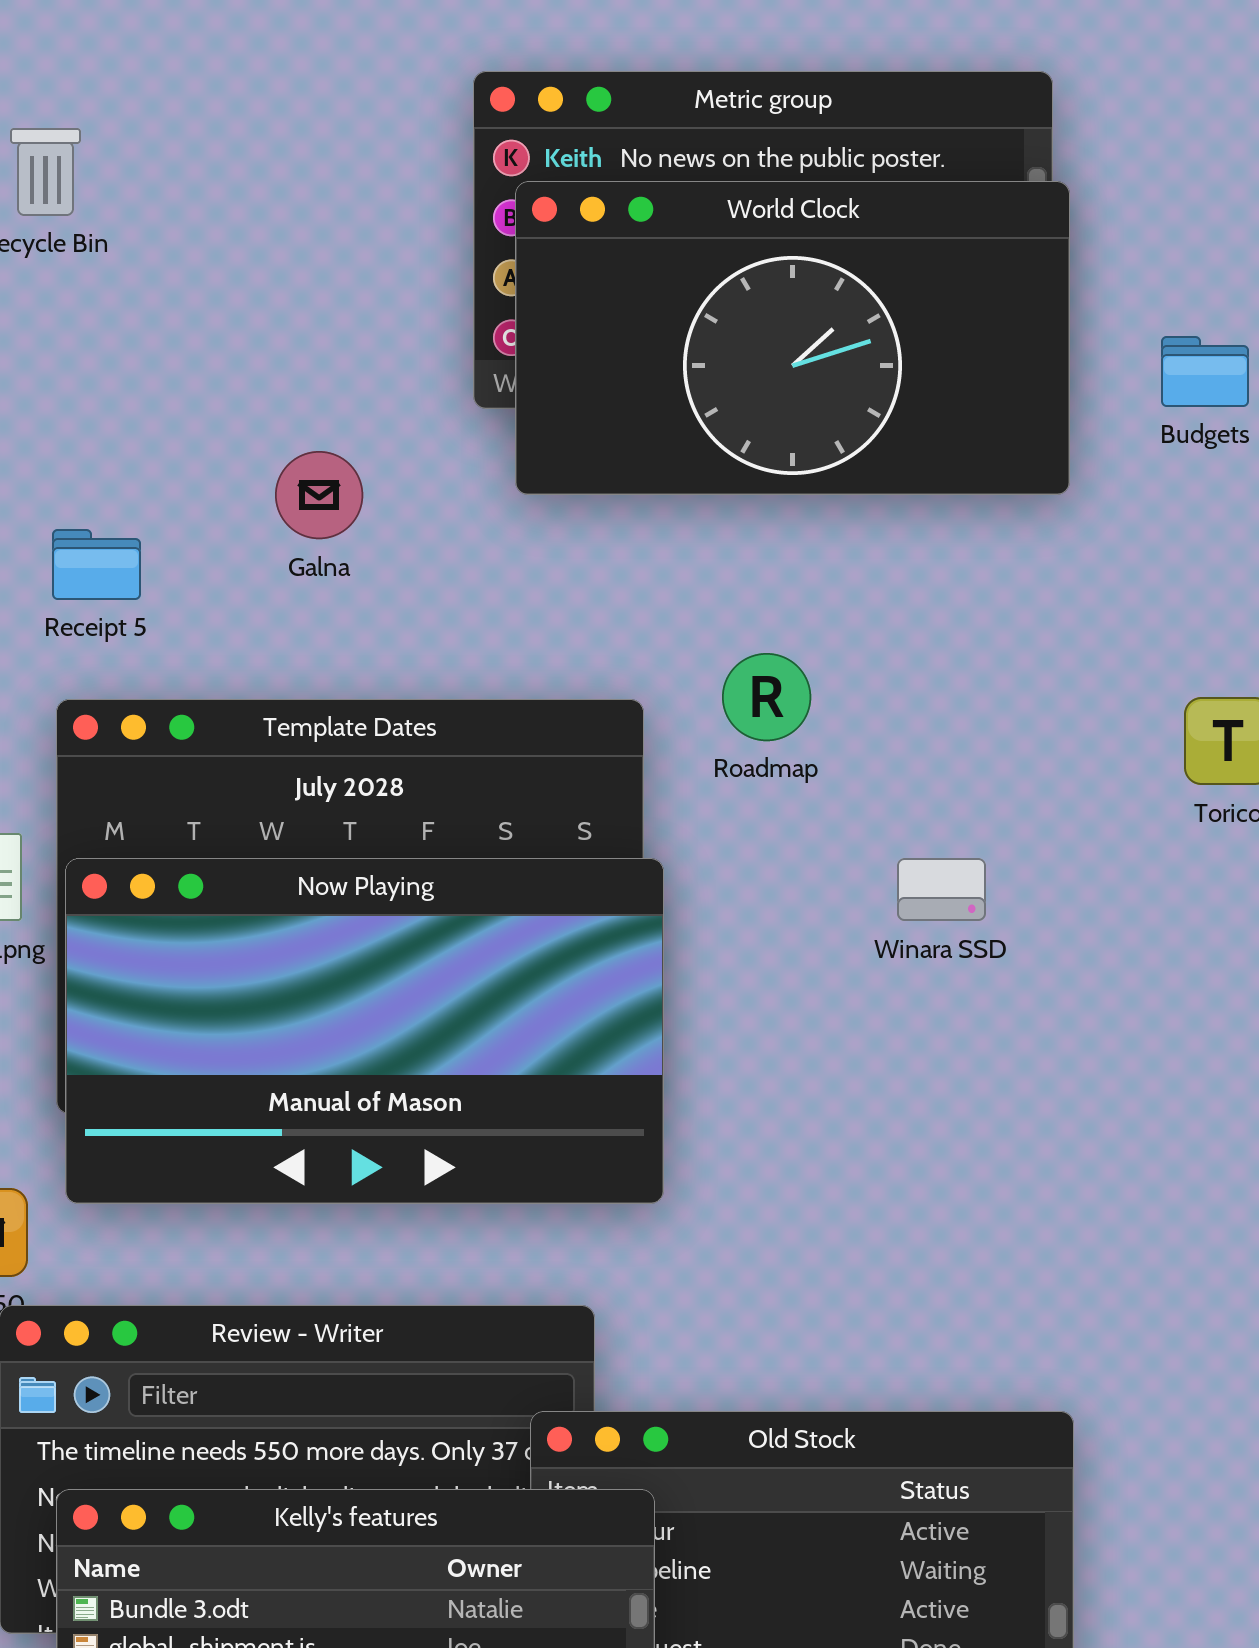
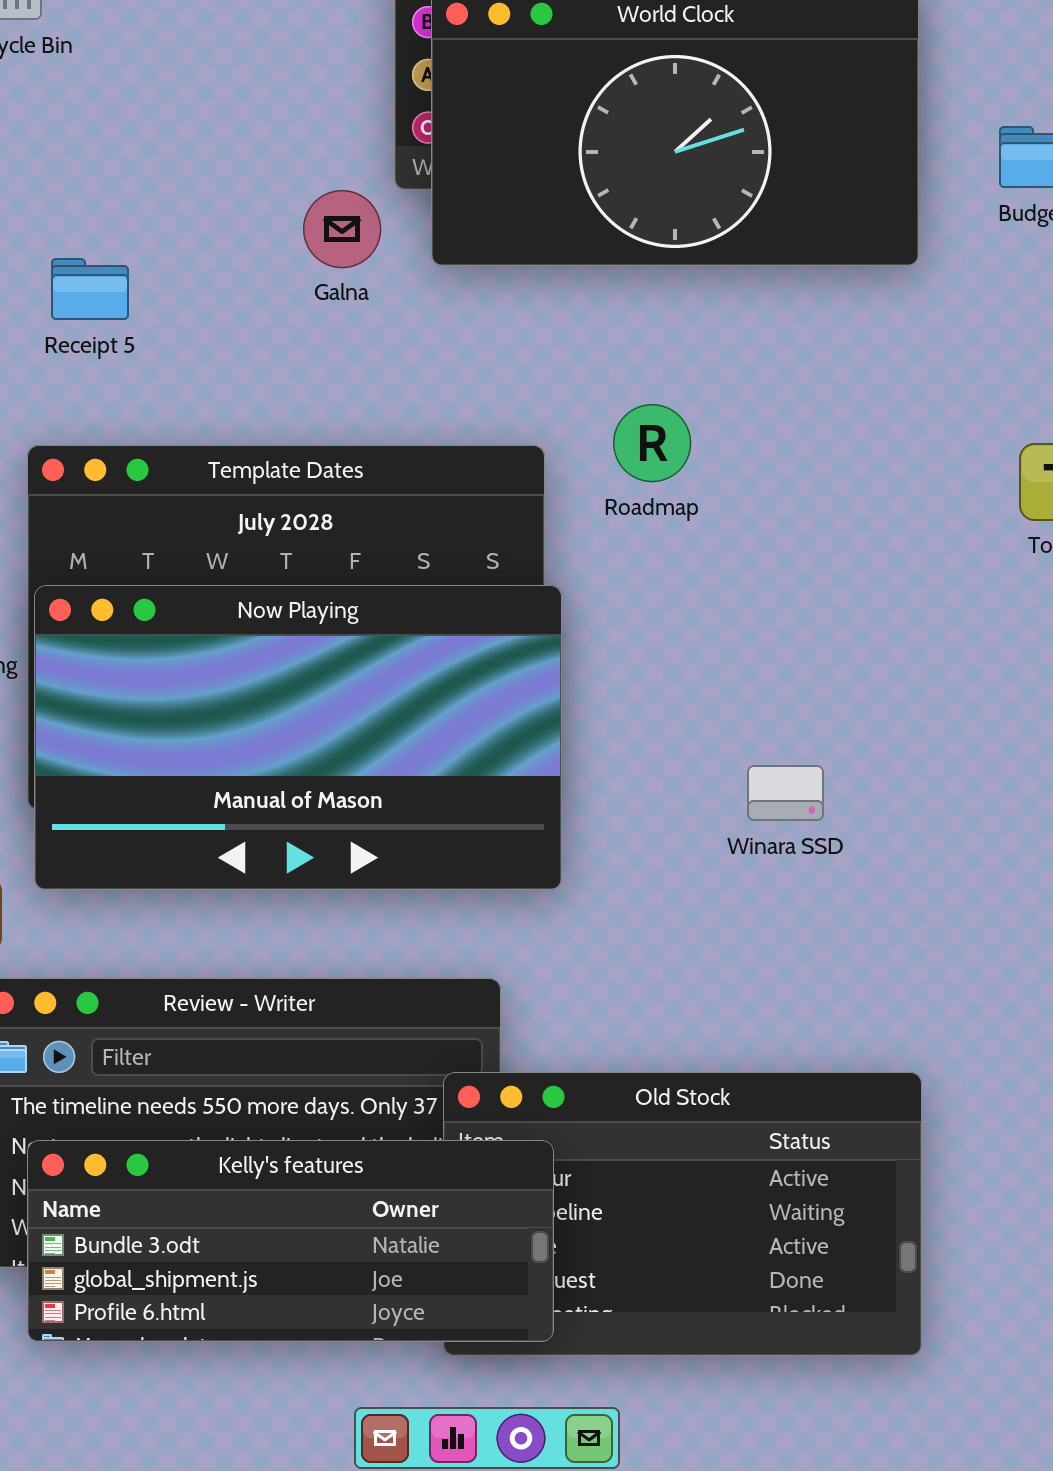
Galna: [275,451,363,539] -> [303,190,381,268], moved
Receipt 5: [52,529,141,600] -> [51,258,129,320], moved
Winara SSD: [897,858,986,921] -> [747,765,824,821], moved

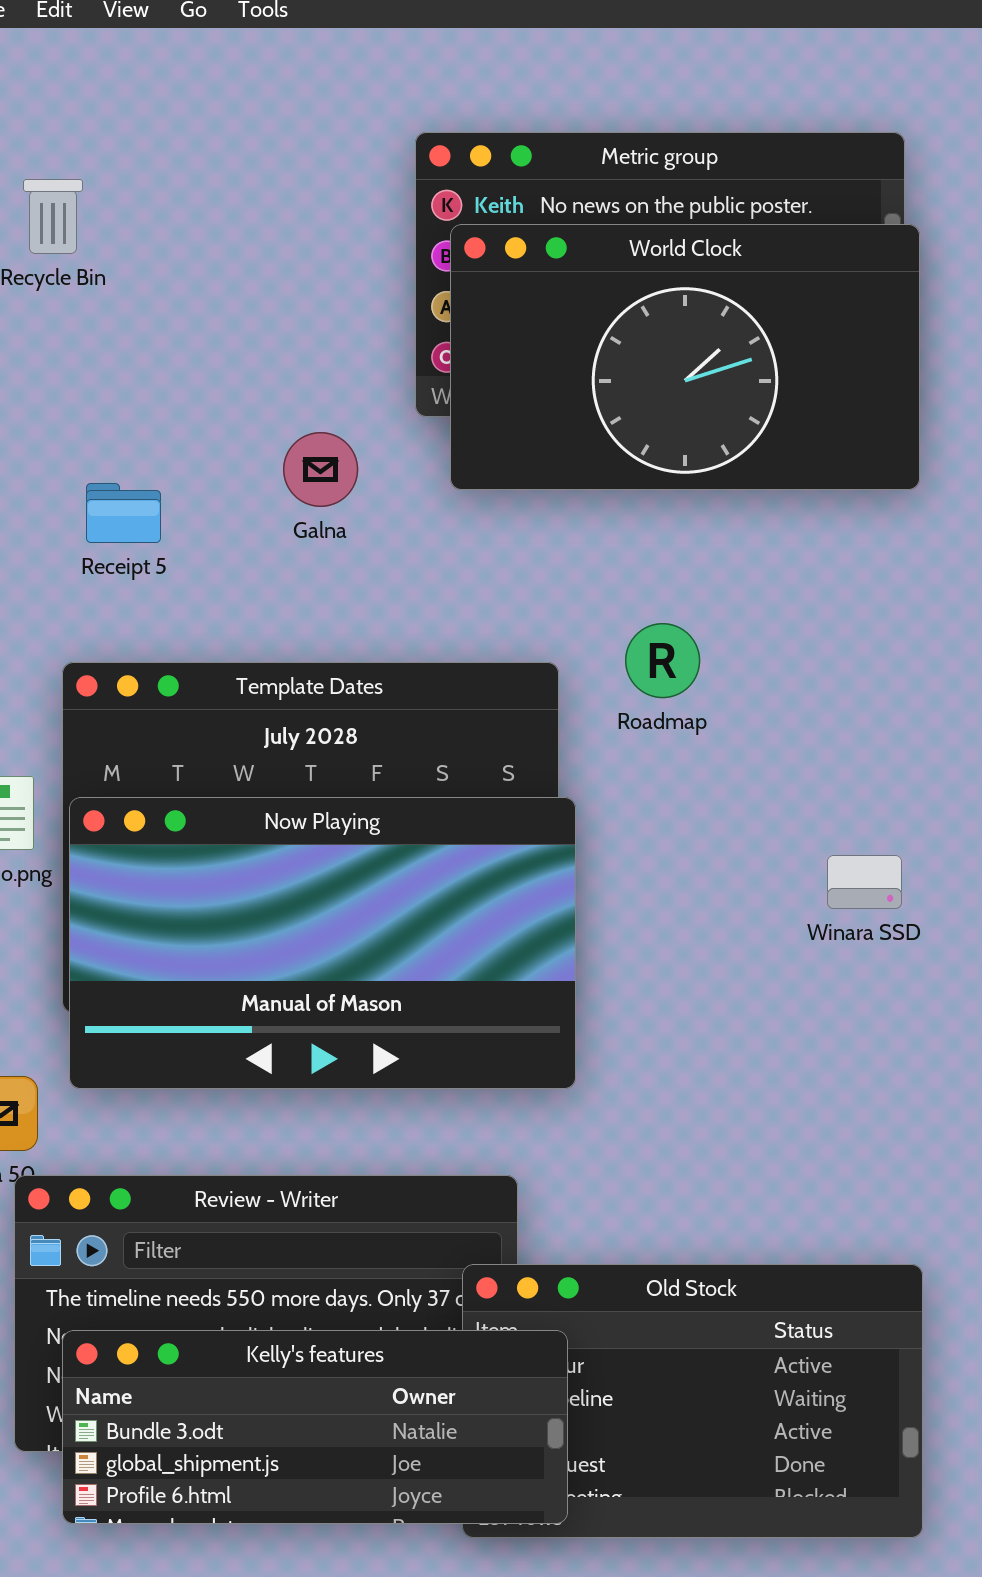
Galna: [303,190,381,268] -> [283,432,358,507], moved
Winara SSD: [747,765,824,821] -> [827,855,902,909], moved

